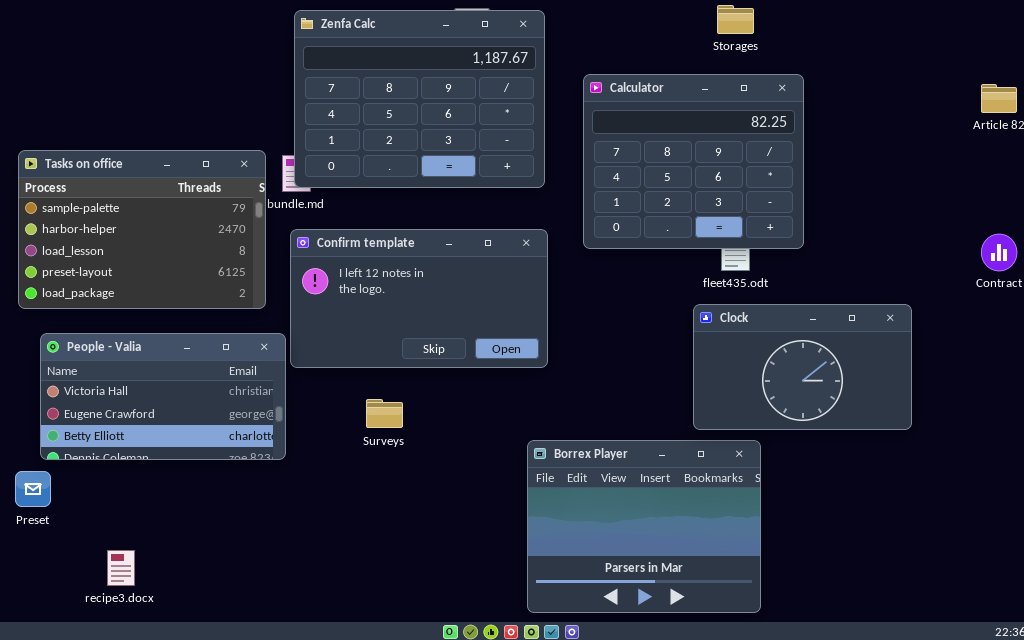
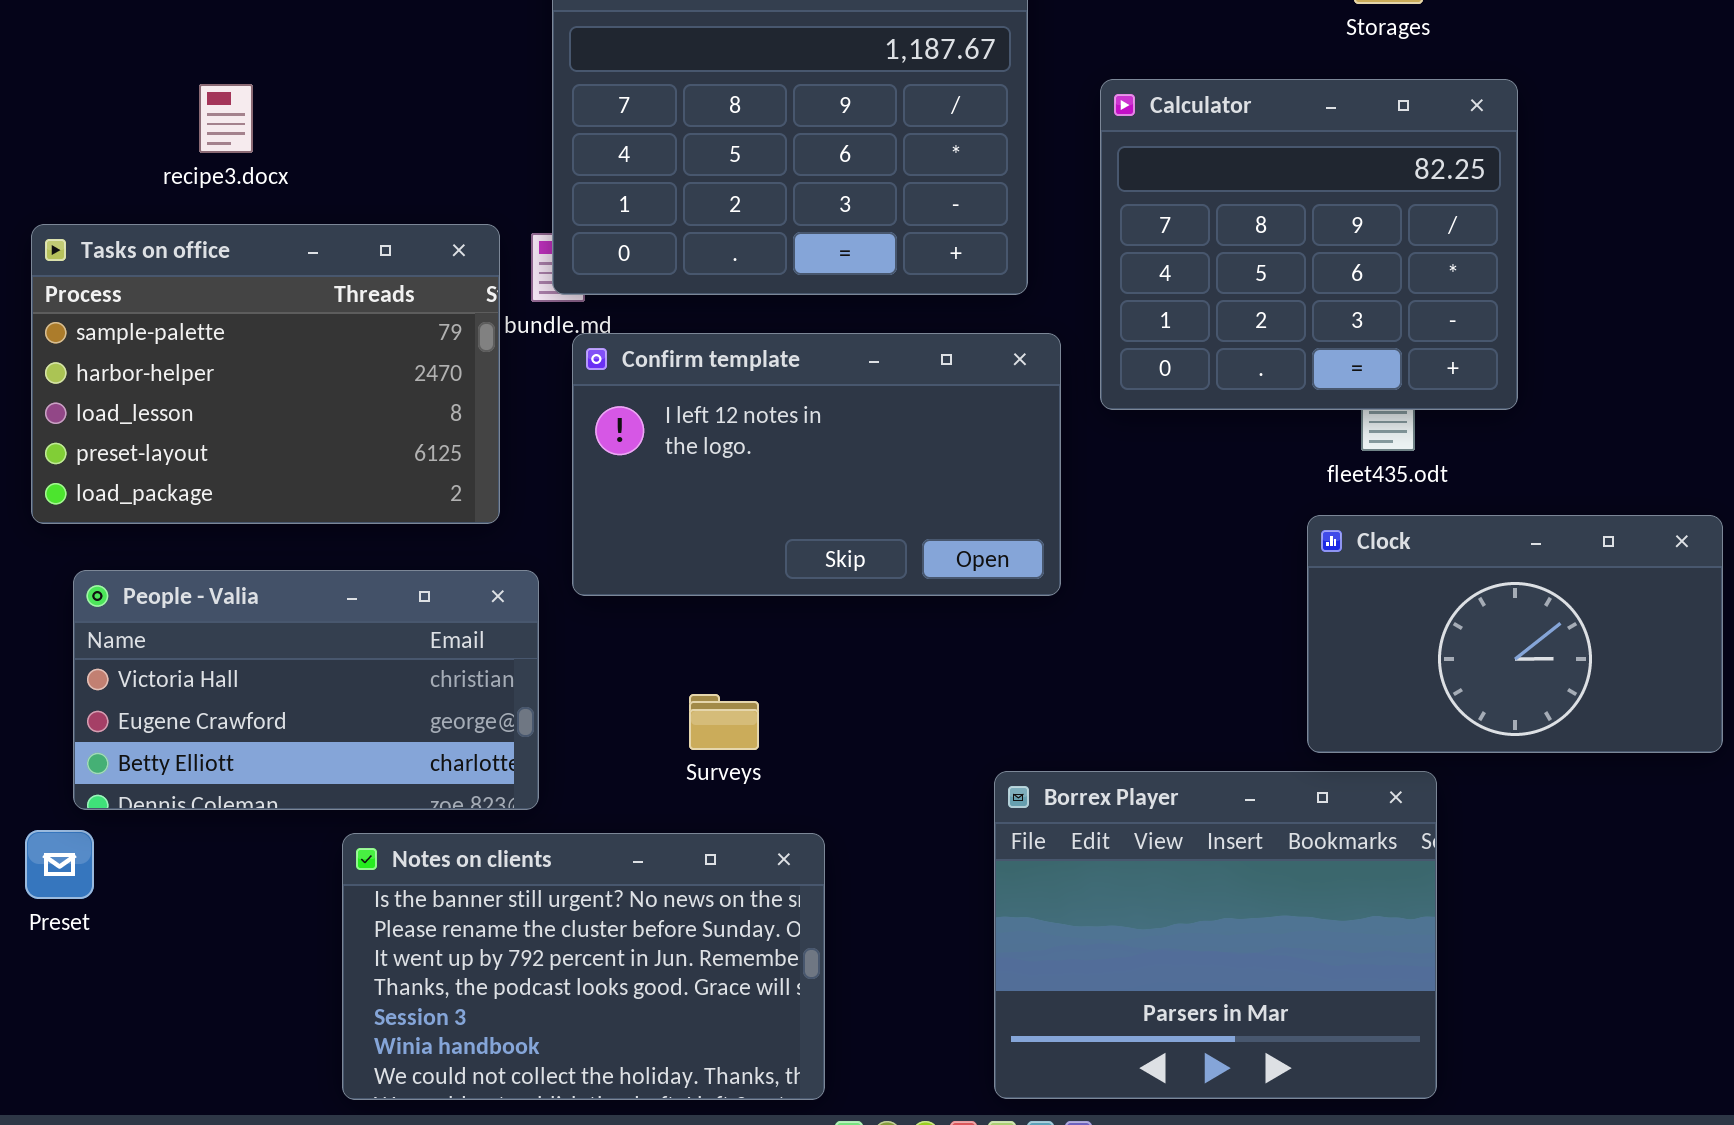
Confirm template: [290,229,548,368] -> [572,333,1061,596], moved
Notes on clients: none -> [342,833,825,1100], opened
recipe3.docx: [107,550,135,586] -> [199,84,253,153], moved

